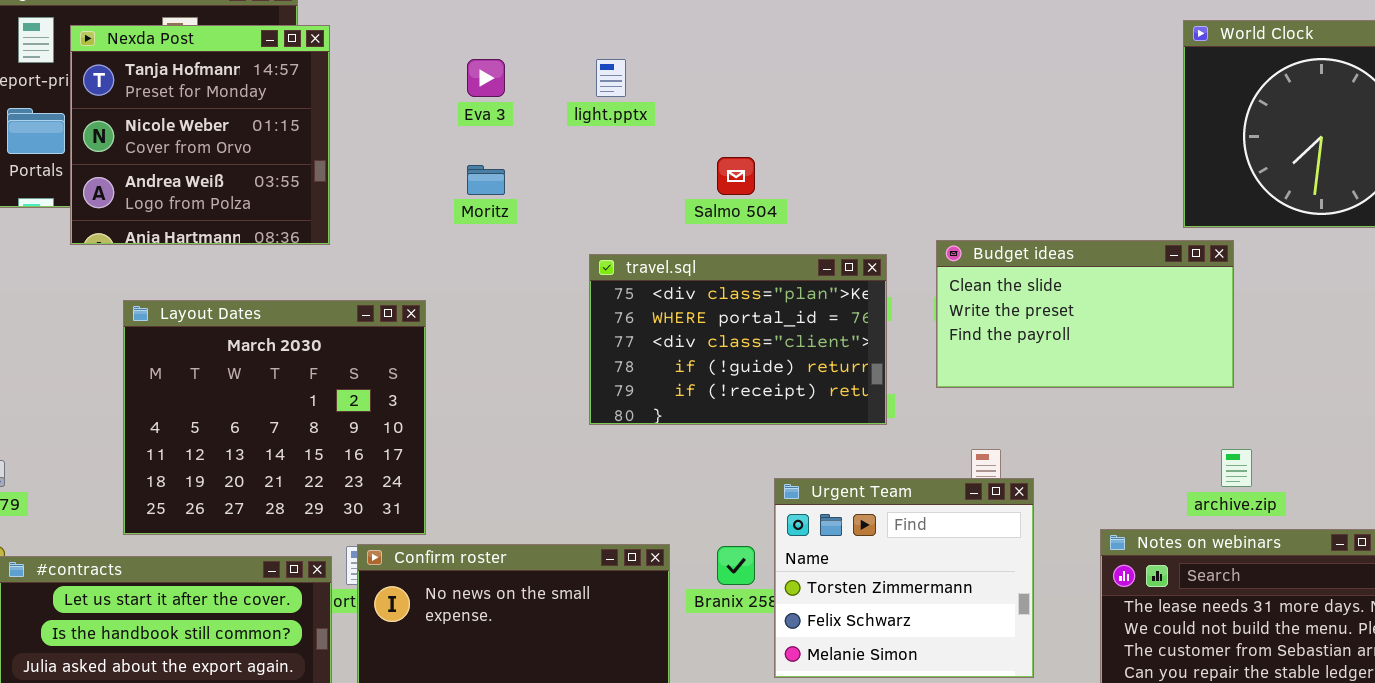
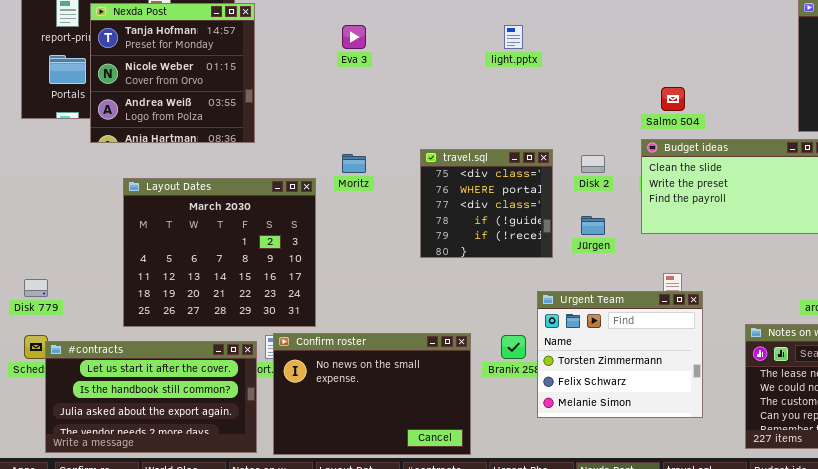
light.pptx: [596,59,626,97] -> [504,25,523,49], moved
Salmo 504: [717,157,755,195] -> [661,87,685,111], moved
Moritz: [467,165,505,195] -> [342,154,366,173], moved
travel.sql: [589,254,887,425] -> [420,149,553,258], resized

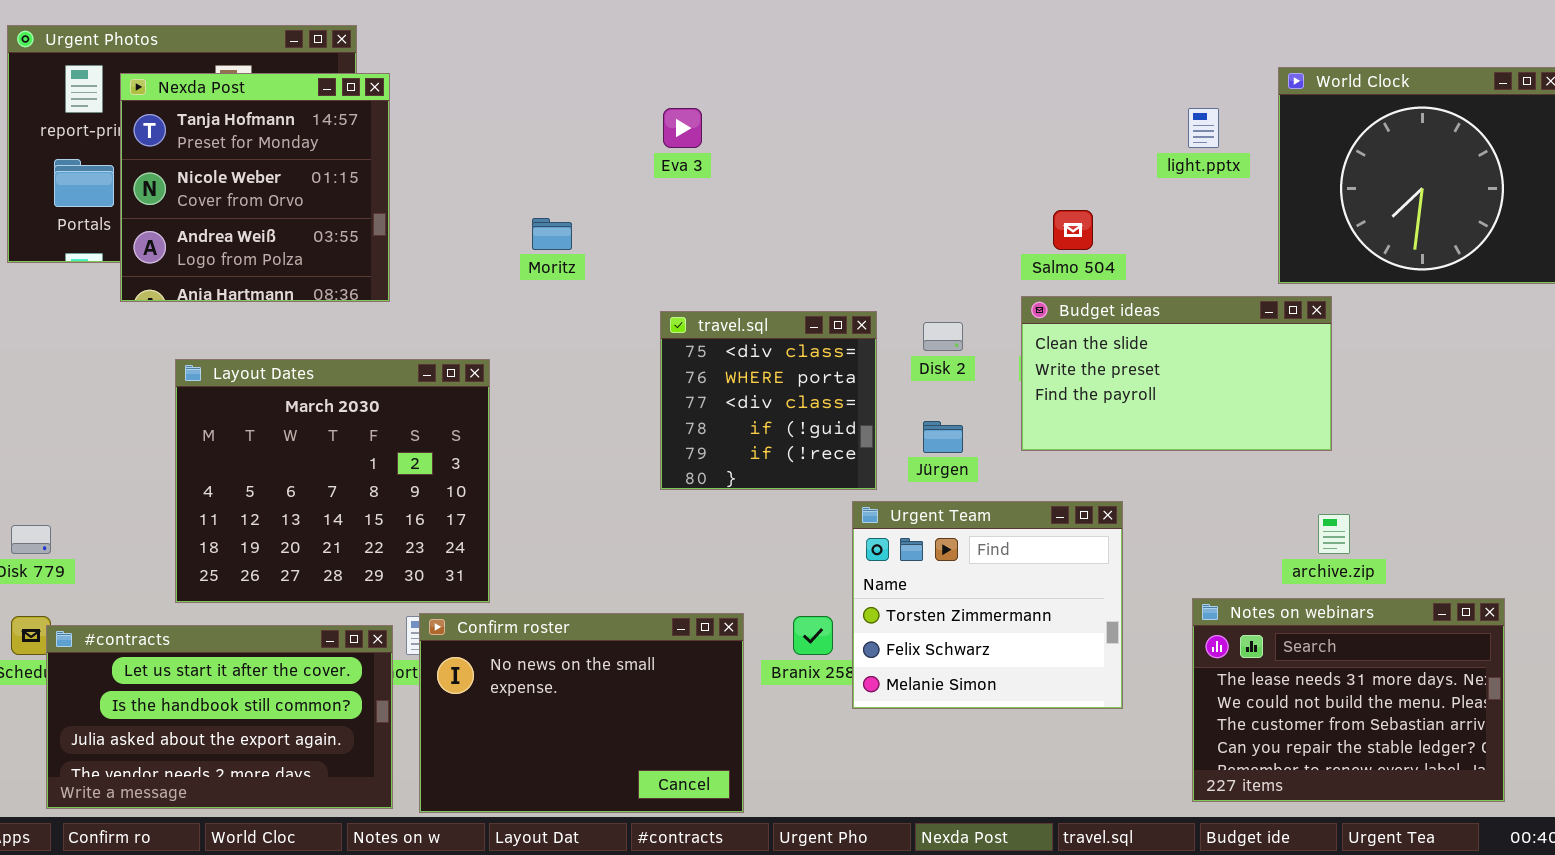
Eva 3: [342,25,366,49] -> [663,108,702,148], moved
light.pptx: [504,25,523,49] -> [1188,108,1219,148], moved
Moritz: [342,154,366,173] -> [532,218,572,250], moved
Urgent Team: [537,291,703,418] -> [852,501,1123,709], moved

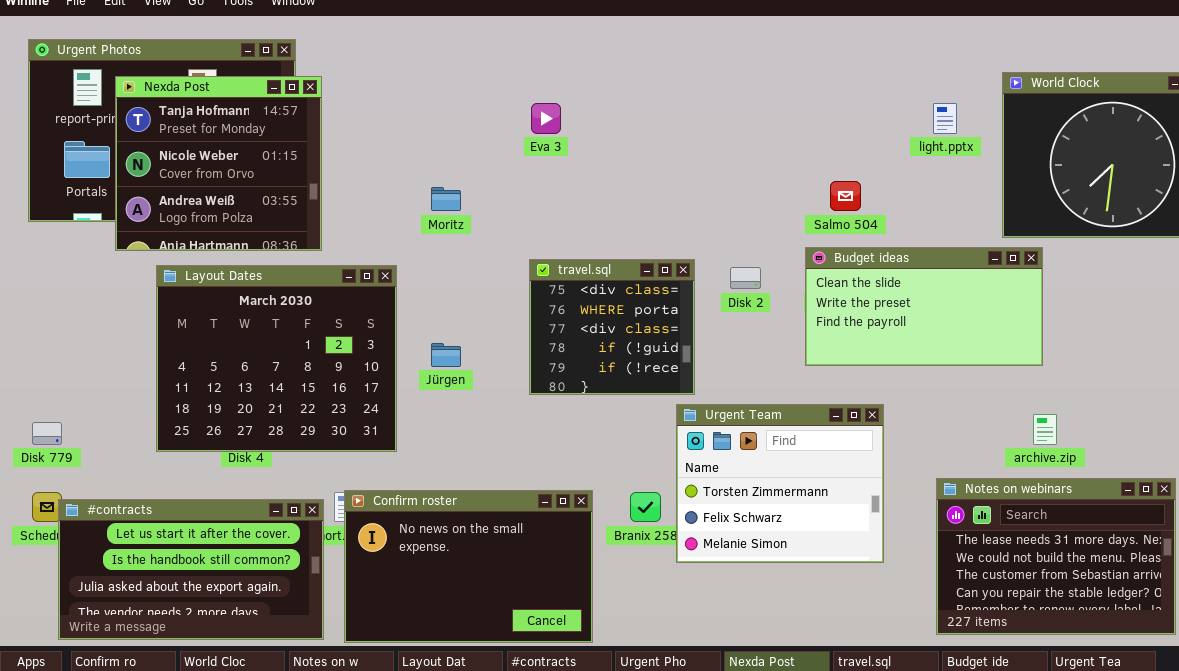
Layout Dates: [175,359,490,603] -> [156,265,397,452], moved
Jürgen: [923,421,963,453] -> [431,343,461,367], moved

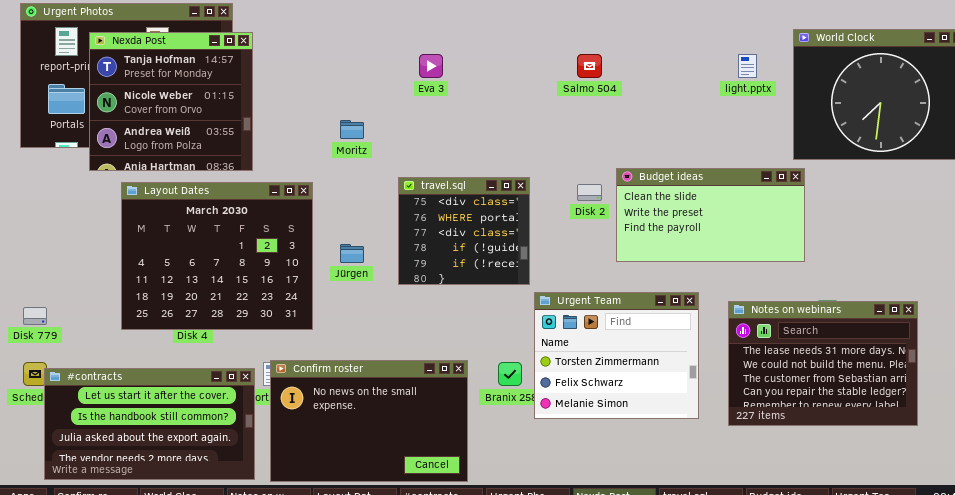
Salmo 504: [830,181,861,211] -> [577,54,602,78], moved
Budget ideas: [805,247,1043,366] -> [616,168,805,262], moved
travel.sql: [529,259,695,395] -> [398,177,530,285], moved
Notes on webinars: [936,478,1176,635] -> [728,301,918,426], moved

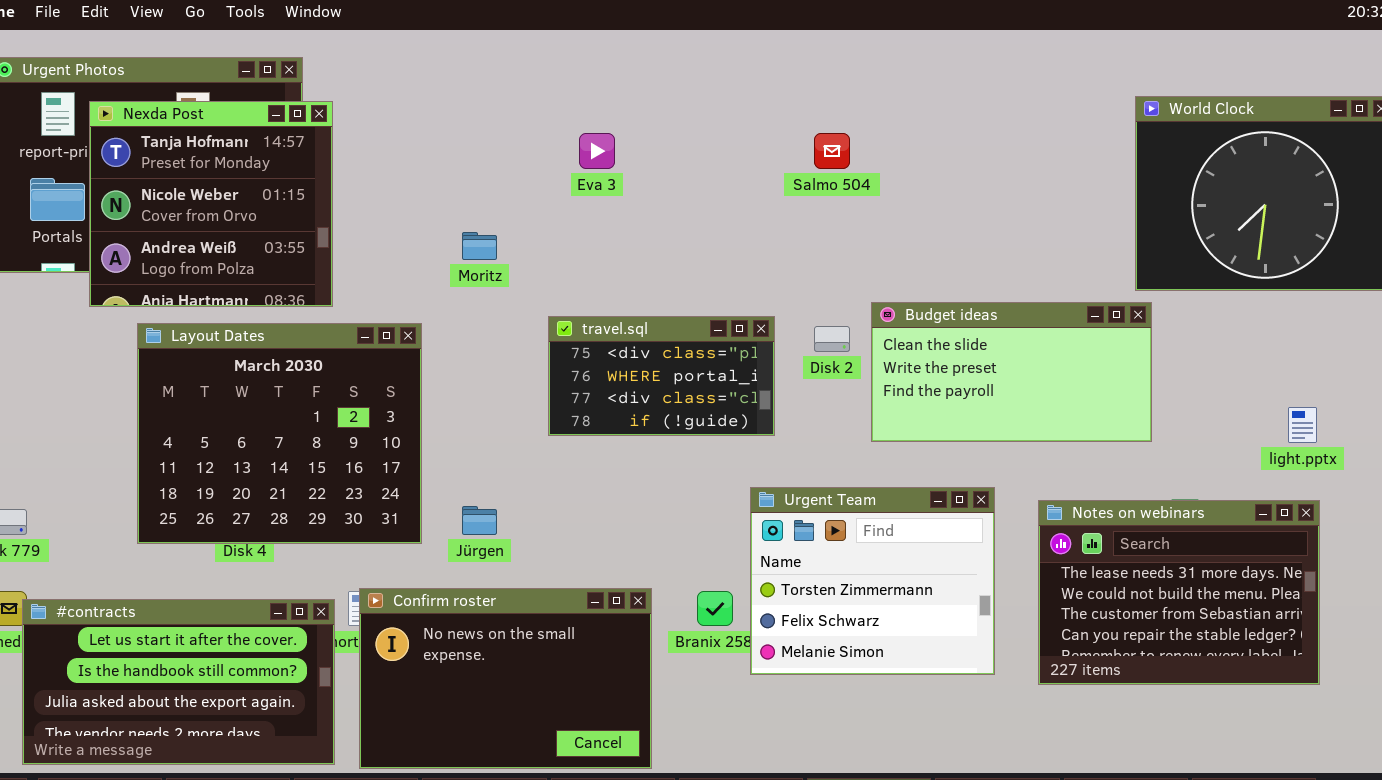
light.pptx: [738,54,757,78] -> [1288,407,1317,443], moved
travel.sql: [398,177,530,285] -> [548,316,775,436], resized
Jürgen: [340,244,364,263] -> [462,506,497,535], moved

